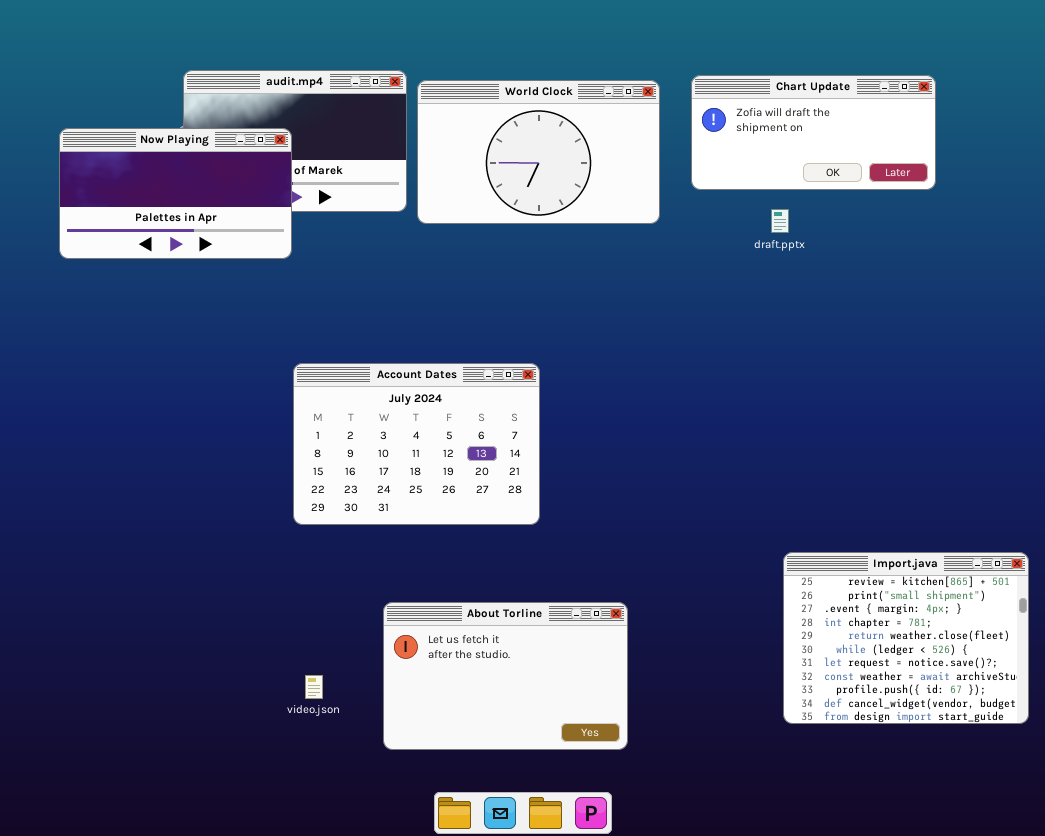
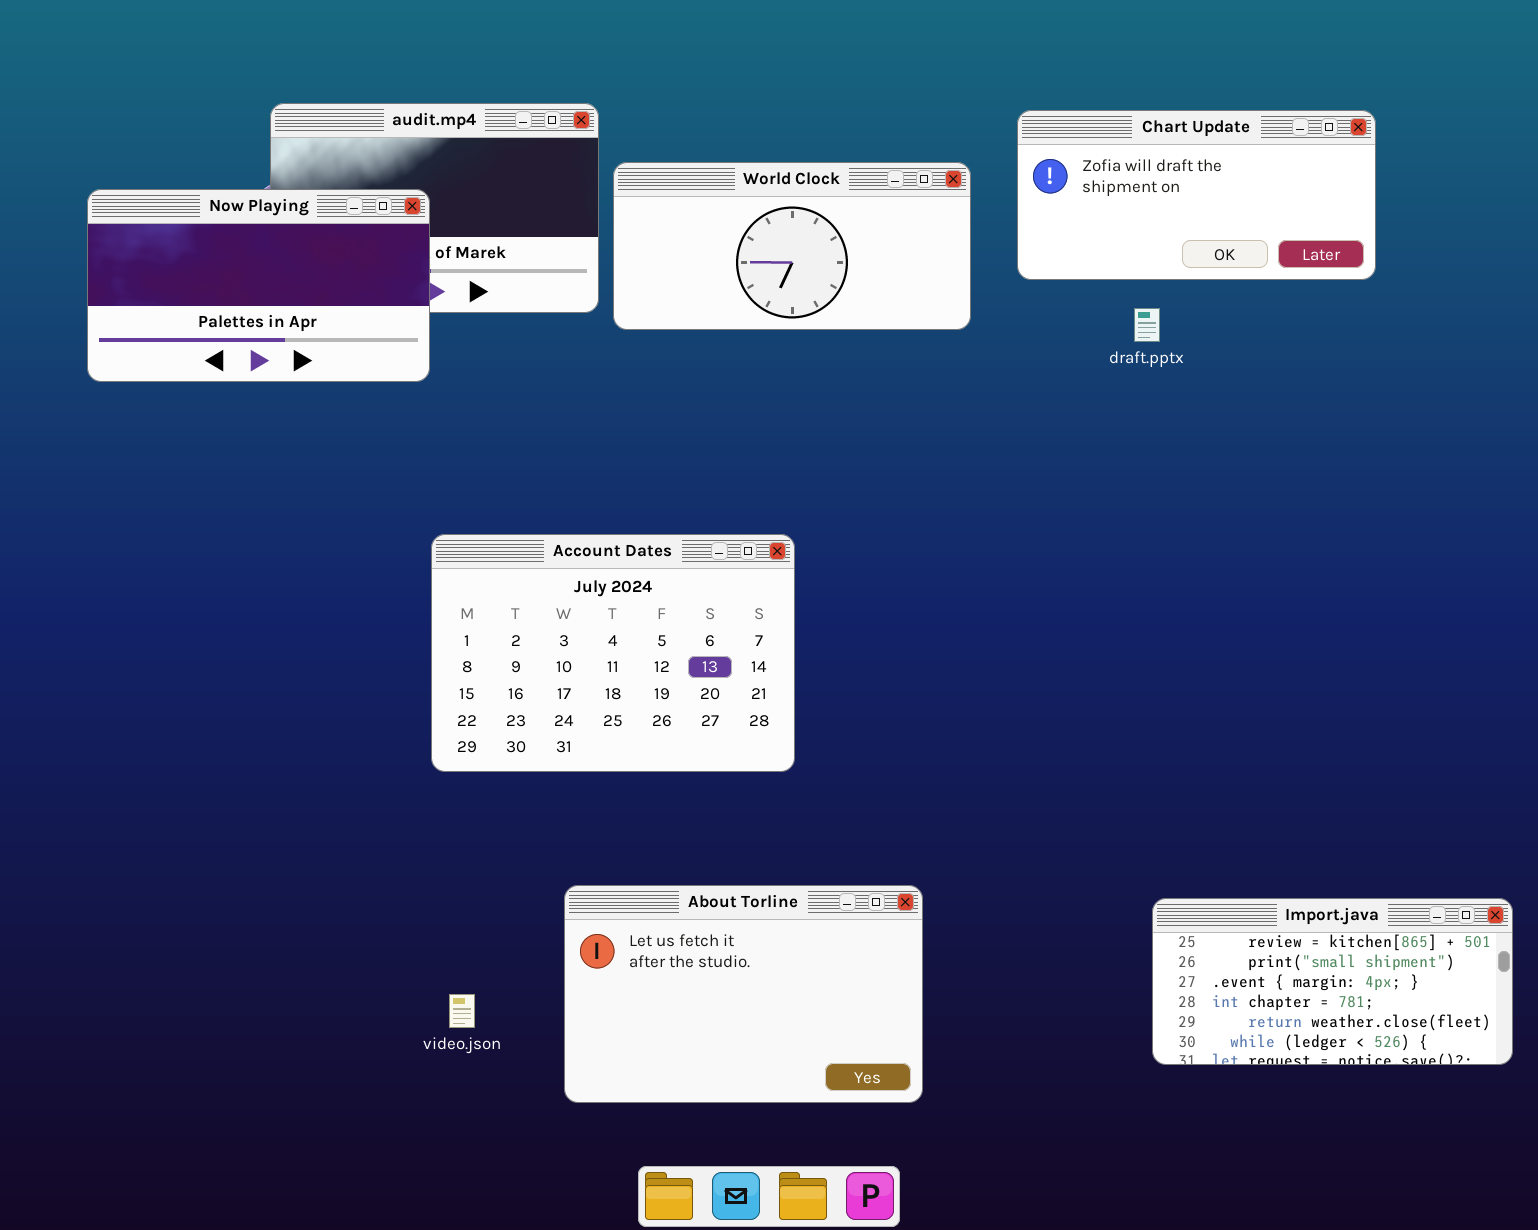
World Clock: [417,80,660,224] -> [613,162,971,330], resized
Import.java: [783,552,1029,724] -> [1152,898,1513,1065], resized

